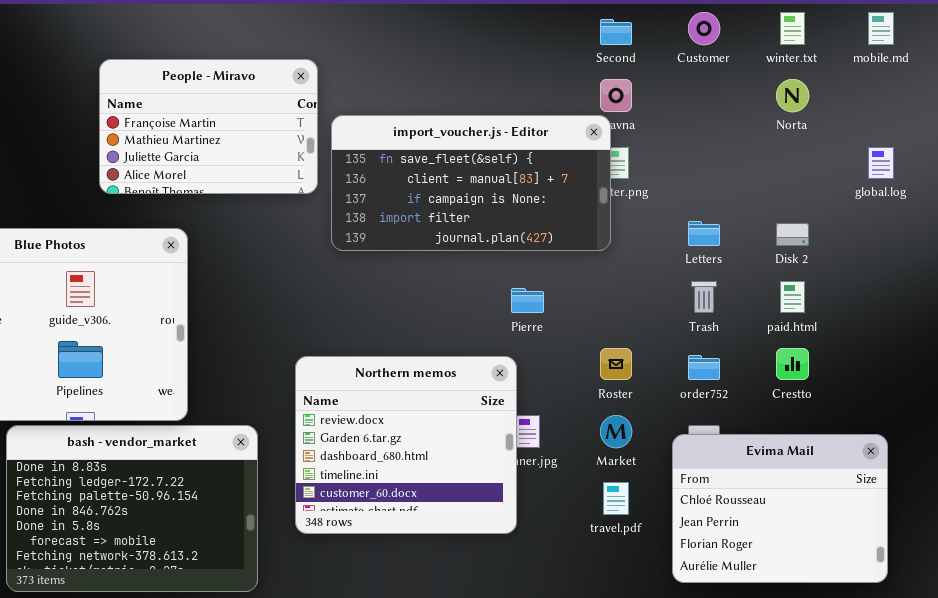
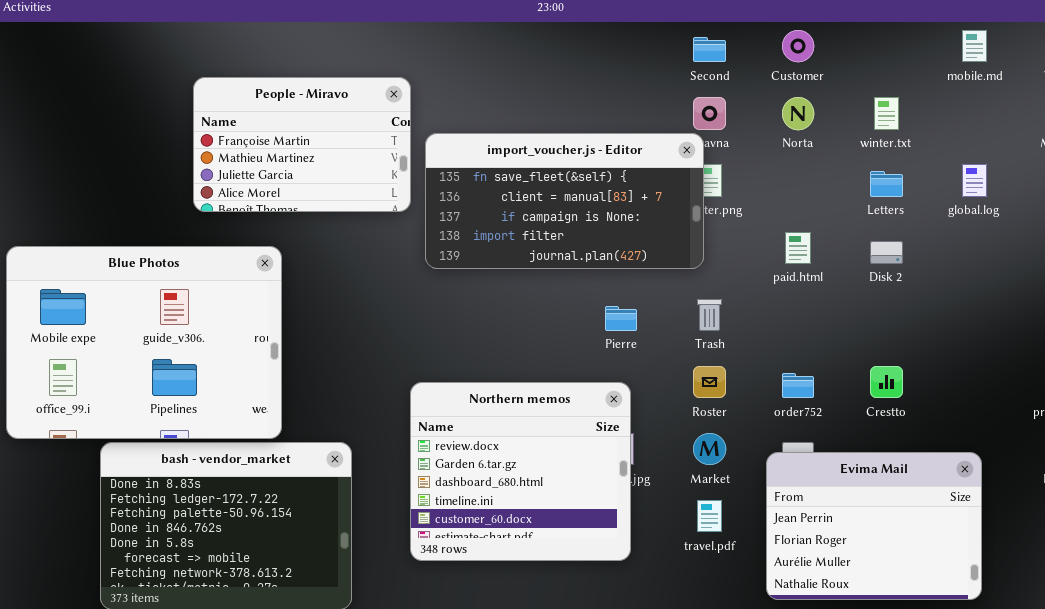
winter.txt: [780,12,805,45] -> [874,97,899,130], moved
Norta: [776,79,809,112] -> [782,97,814,130], moved
Letters: [688,221,720,246] -> [870,171,903,197], moved
Trash: [691,281,717,313] -> [697,299,722,331], moved
paid.html: [780,281,805,313] -> [785,232,811,264], moved
Northern memos: [295,356,517,534] -> [410,382,631,561], moved
Evima Mail: [672,434,888,583] -> [766,452,982,600], scrolled down 1 row

